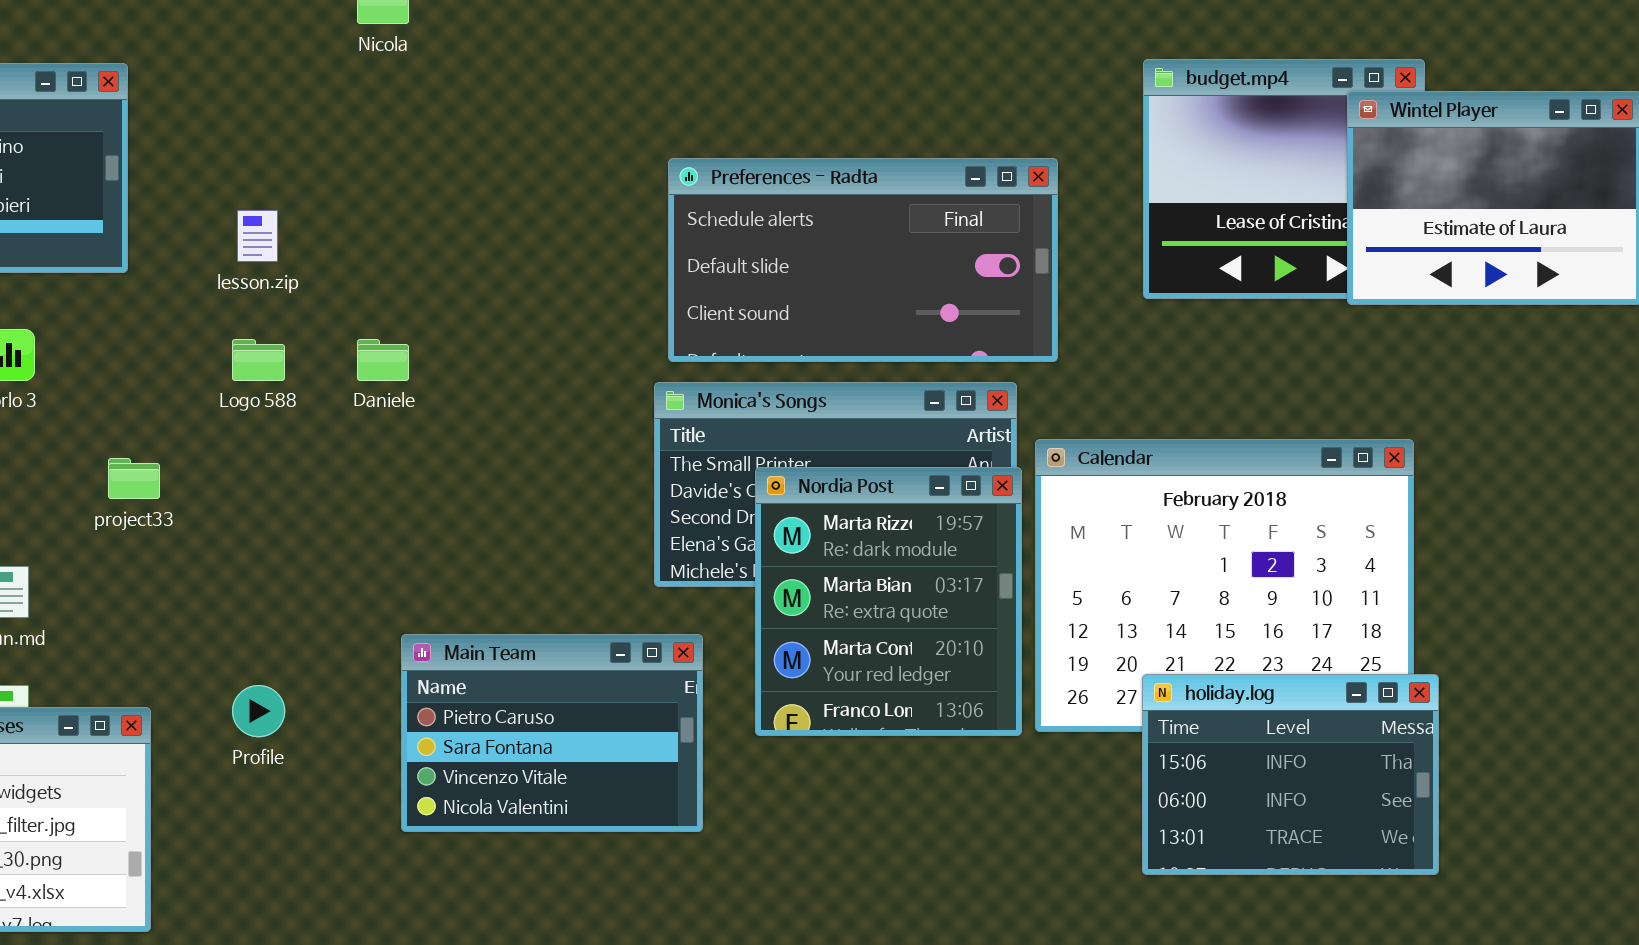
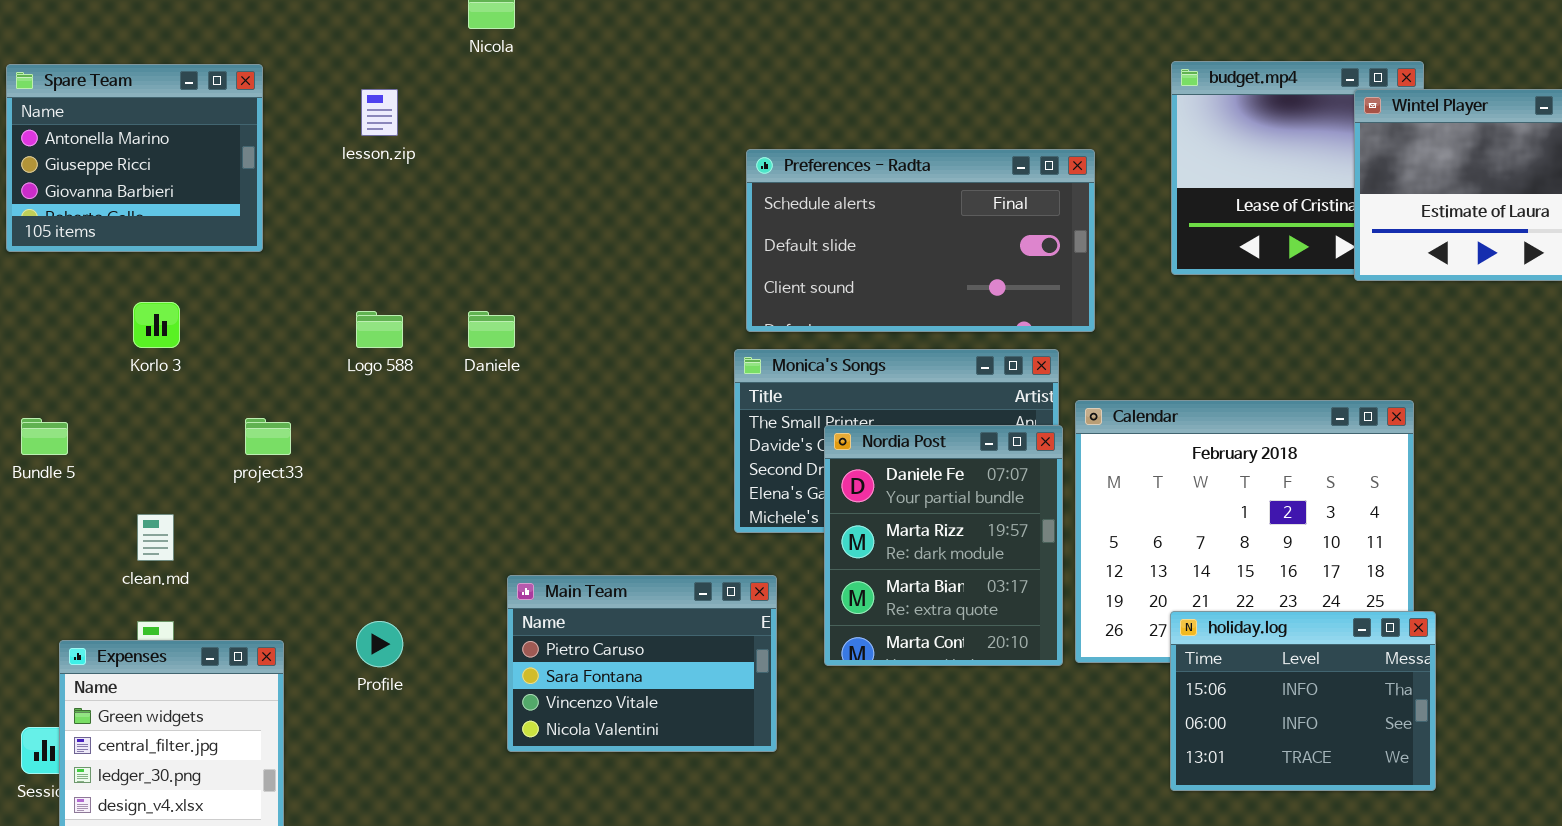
lesson.zip: [237,210,278,262] -> [361,89,398,136], moved
Nordia Post: [755,467,1022,736] -> [824,425,1063,666], scrolled up 1 row

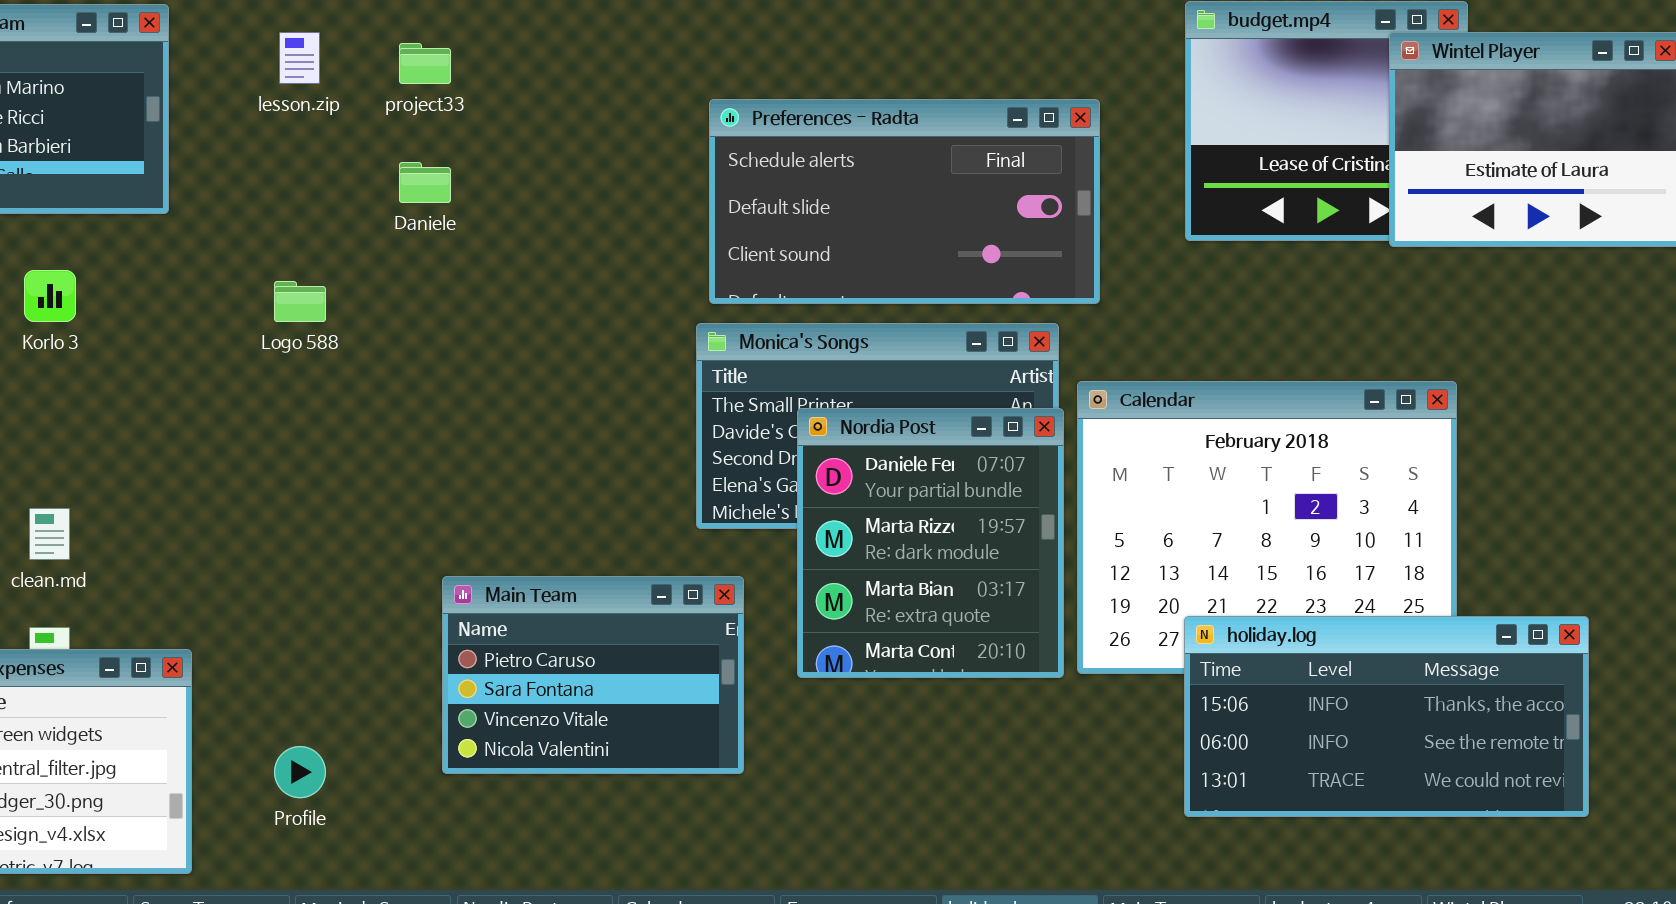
Daniele: [468,311,515,348] -> [399,162,451,203], moved
project33: [245,418,291,455] -> [399,43,451,84], moved
holiday.log: [1170,611,1436,791] -> [1184,616,1589,817], resized
Profile: [356,621,403,667] -> [274,746,326,798], moved

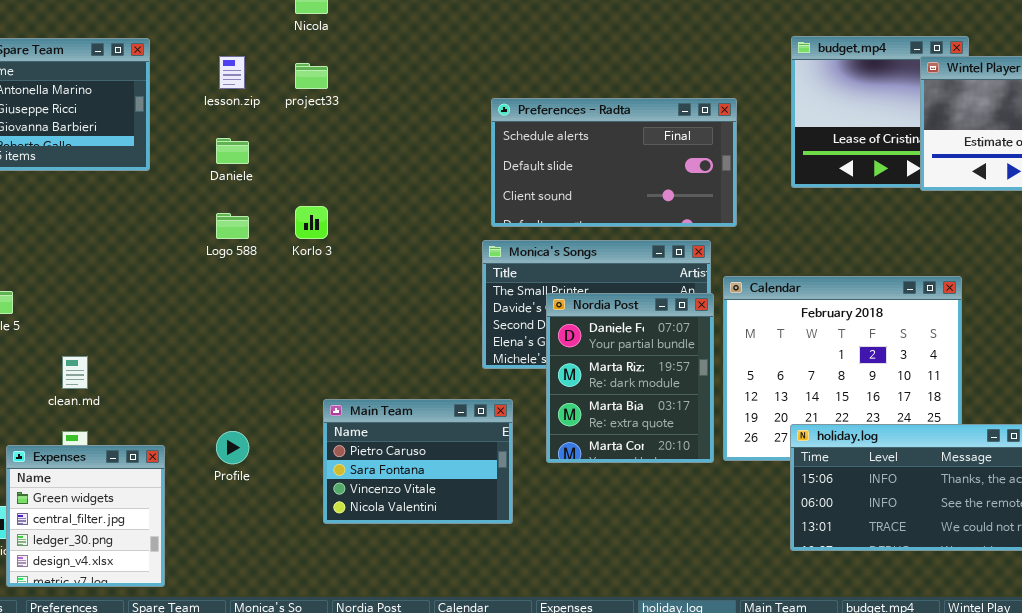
Daniele: [399,162,451,203] -> [216,138,249,164], moved
Korlo 3: [24,270,76,322] -> [295,206,328,239], moved
Profile: [274,746,326,798] -> [216,431,249,464], moved

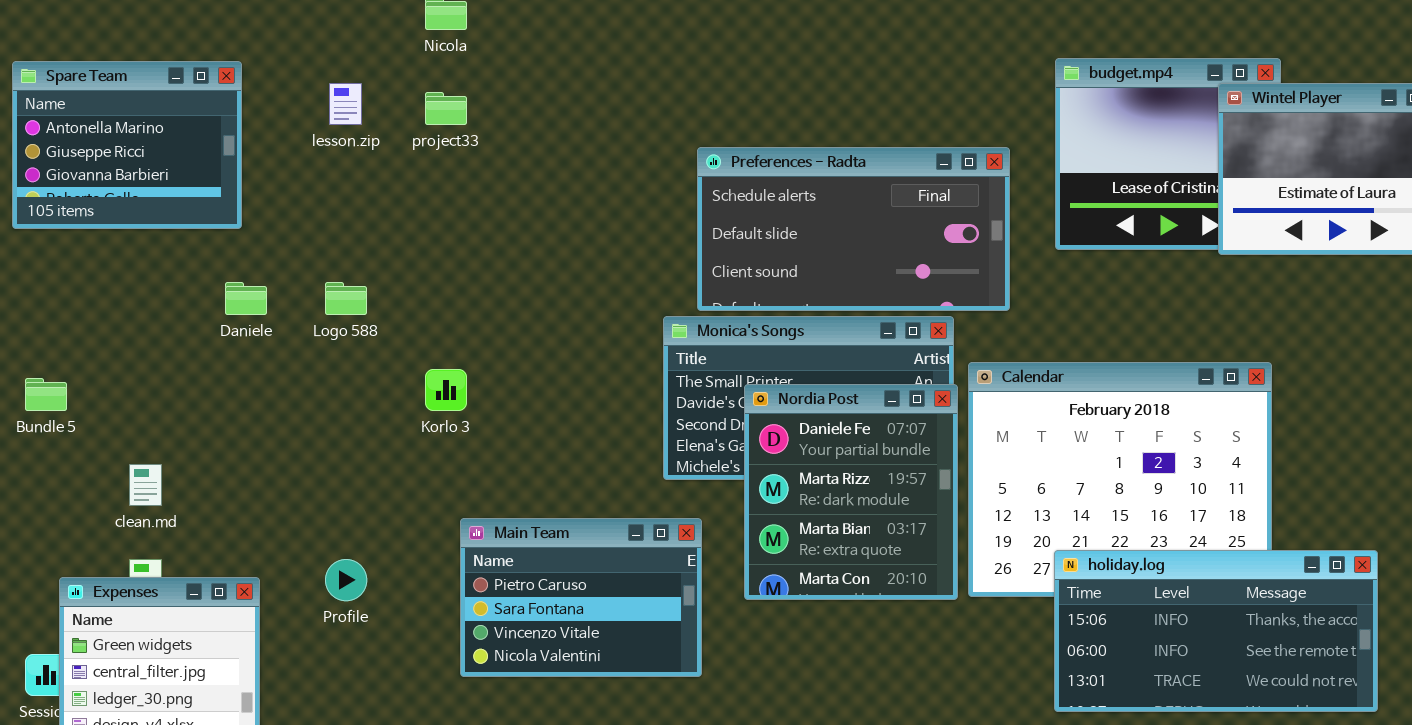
Preferences - Radta: [491,98,737,227] -> [697,147,1010,311], moved
Daniele: [216,138,249,164] -> [225,282,267,315], moved
Korlo 3: [295,206,328,239] -> [425,369,467,411], moved

